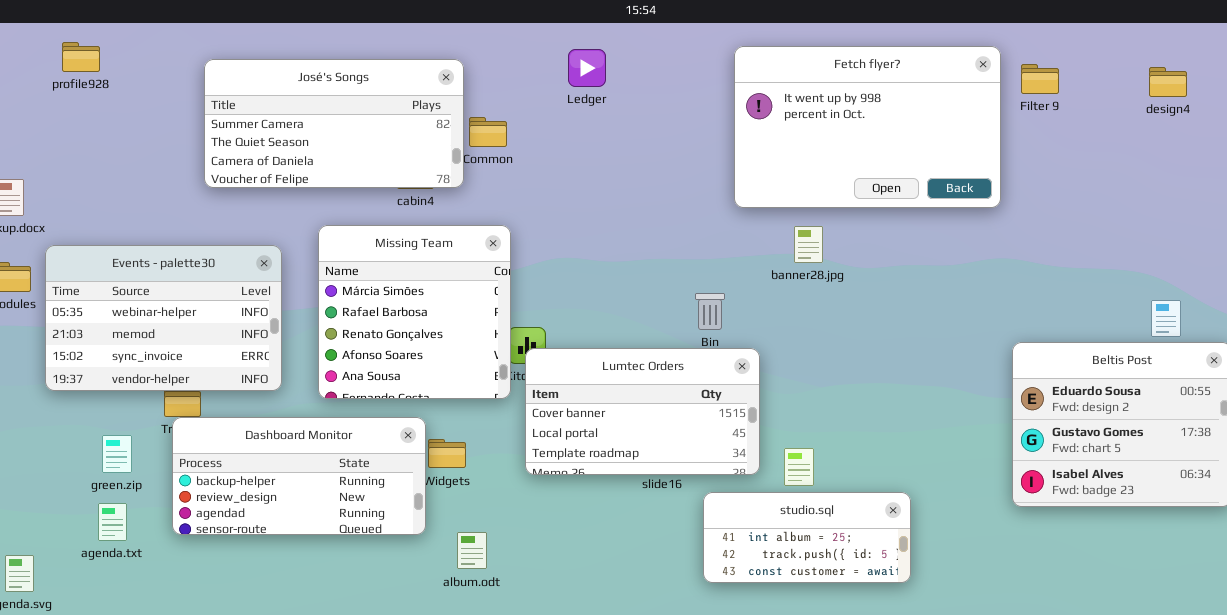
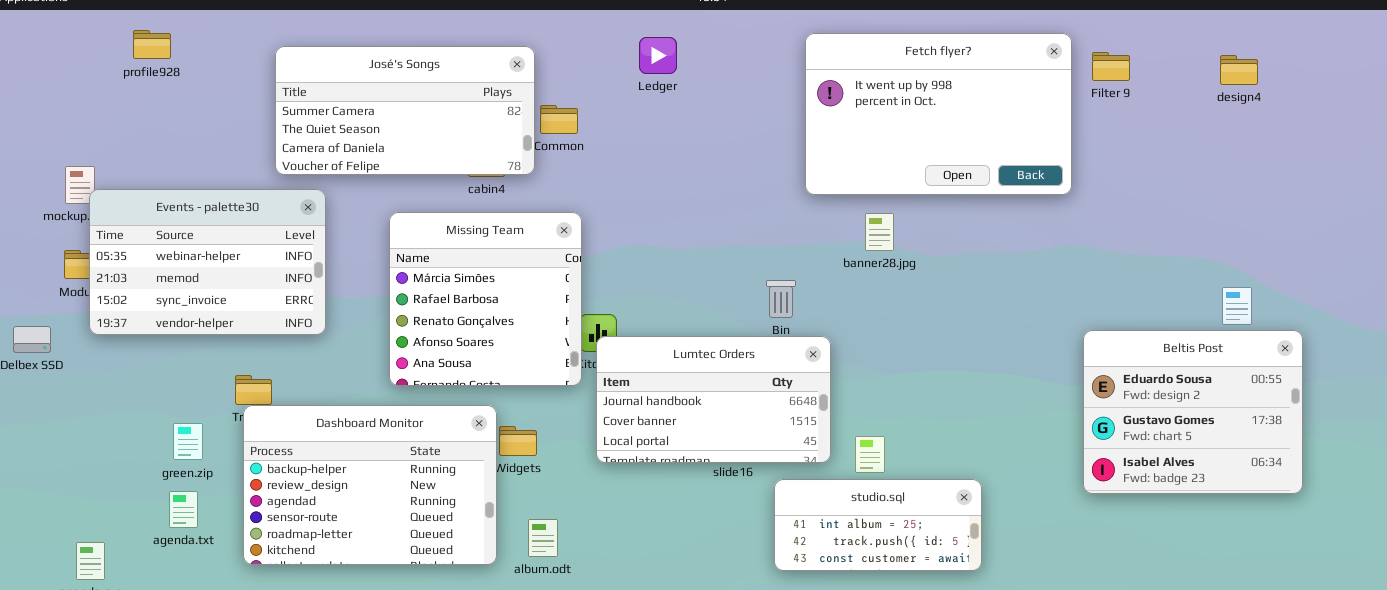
Events - palette30: [45,245,282,391] -> [89,189,326,335], moved
Lumtec Orders: [525,348,760,475] -> [596,336,831,463], scrolled up 1 row
Dashboard Monitor: [172,417,426,535] -> [243,405,497,565], resized

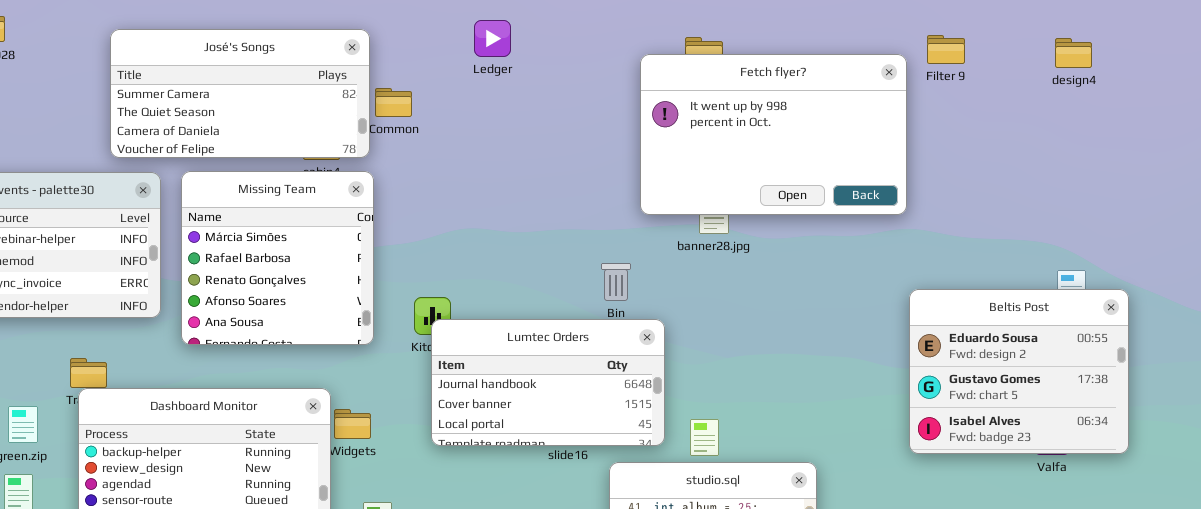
Fetch flyer?: [805,33,1072,195] -> [640,54,907,215], moved
Missing Team: [389,212,582,386] -> [181,171,374,345], moved
Beltis Post: [1083,330,1303,494] -> [909,289,1129,454], moved

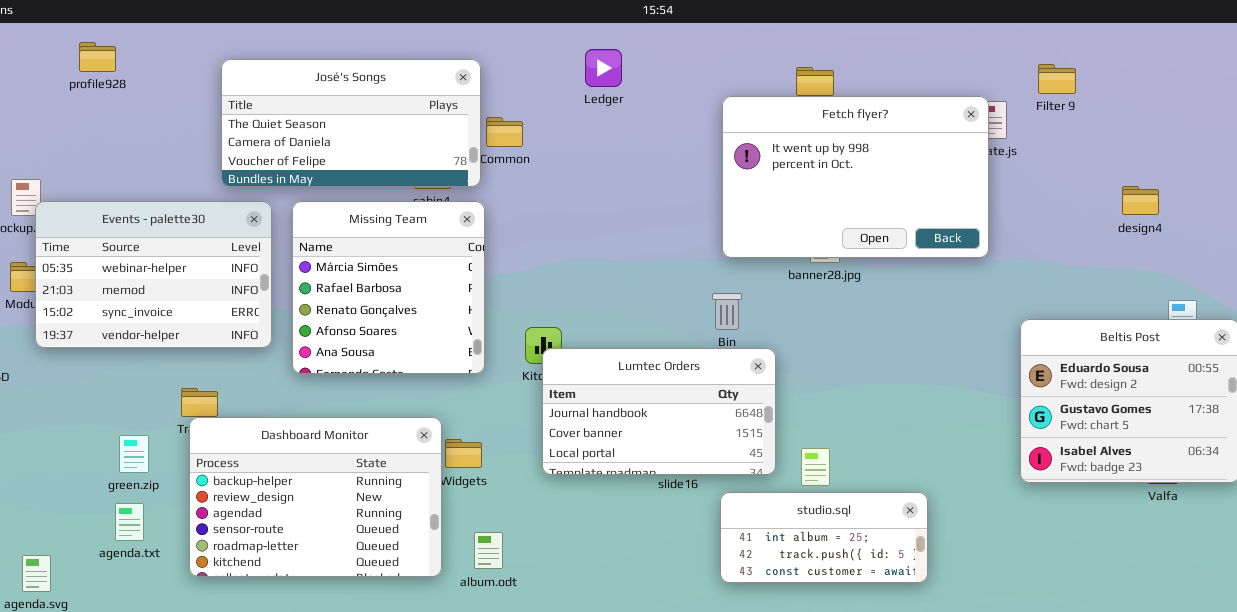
José's Songs: [110,29,370,158] -> [221,59,481,187], scrolled down 1 row
design4: [1055,38,1092,68] -> [1122,186,1159,215], moved
Fetch flyer?: [640,54,907,215] -> [722,96,989,258], moved

